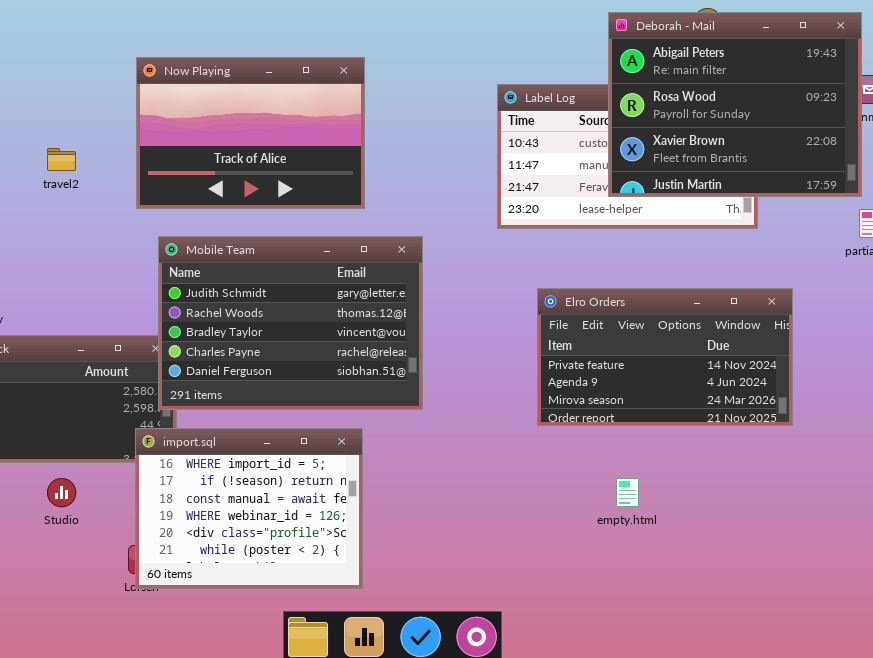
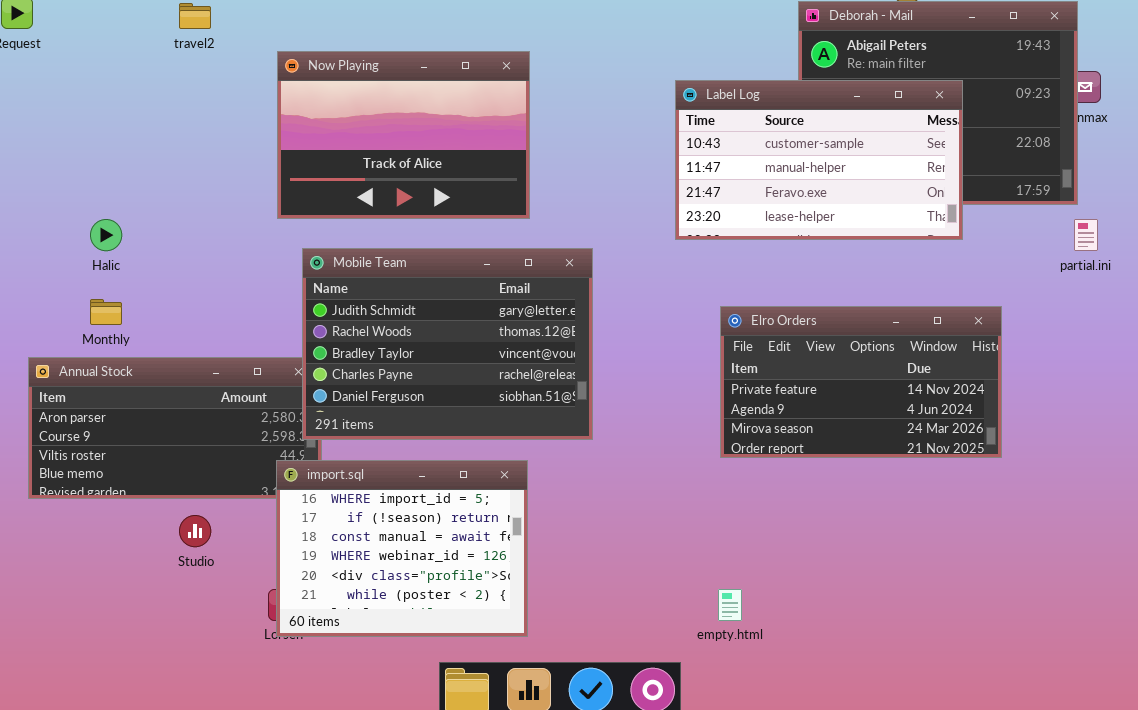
Label Log: [497,84,758,229] -> [675,80,963,240], raised
travel2: [47,148,76,171] -> [179,3,211,29], moved
empty.html: [616,478,639,507] -> [718,589,742,621], moved

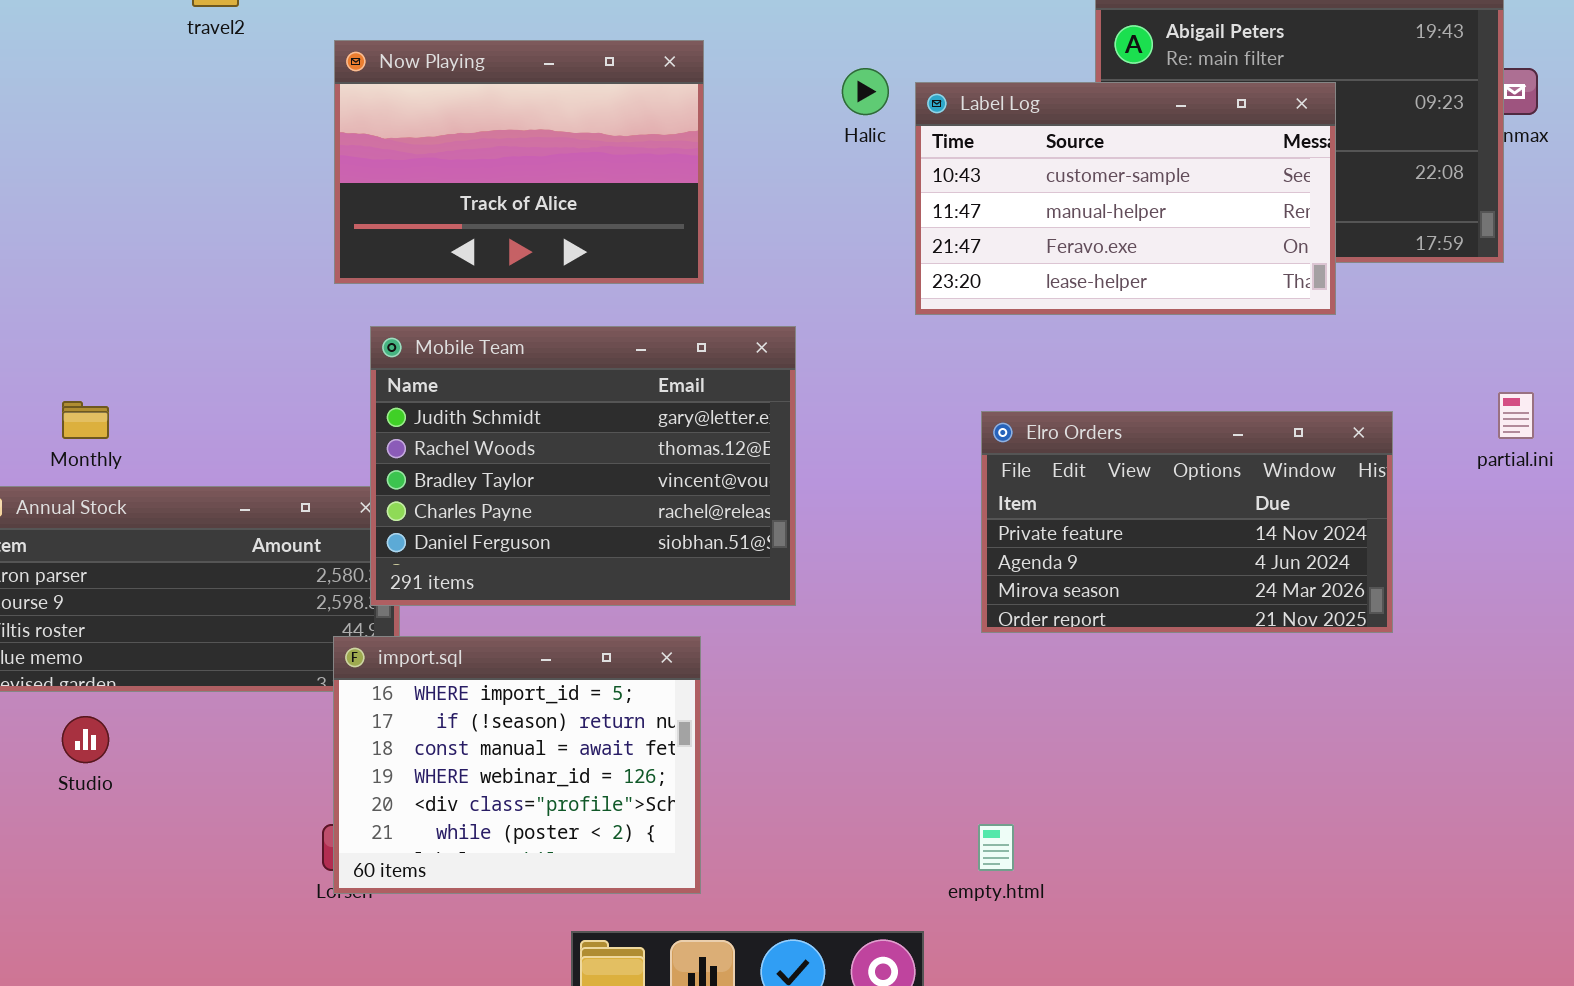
Halic: [90,219,122,251] -> [842,68,889,115], moved
partial.ini: [1074,219,1098,251] -> [1498,392,1534,439], moved
Studio: [179,515,211,547] -> [62,716,109,763], moved

